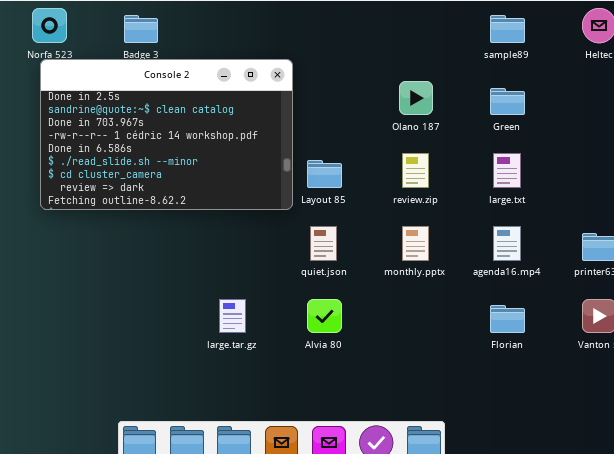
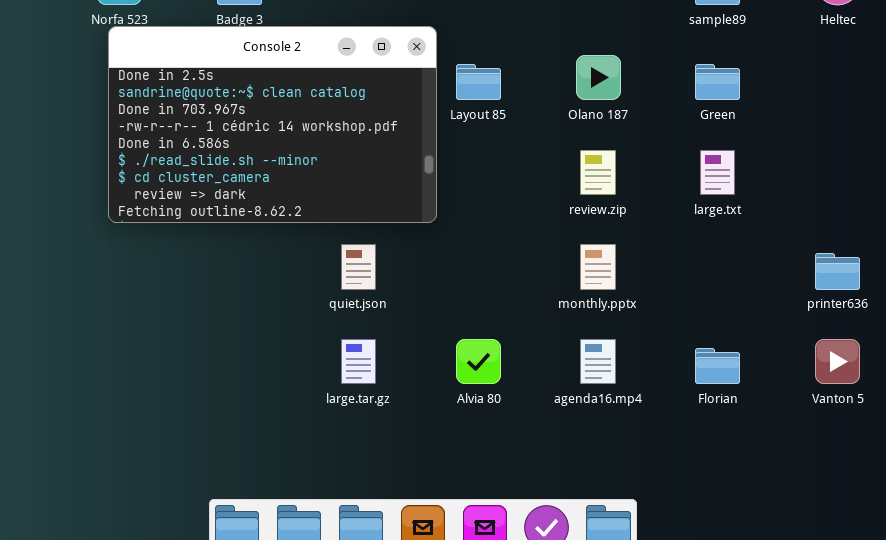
Layout 85: [307,160,342,188] -> [456,64,501,100], moved
quiet.json: [310,226,337,261] -> [341,244,376,290], moved
agenda16.mp4: [493,226,521,261] -> [580,339,616,384], moved

